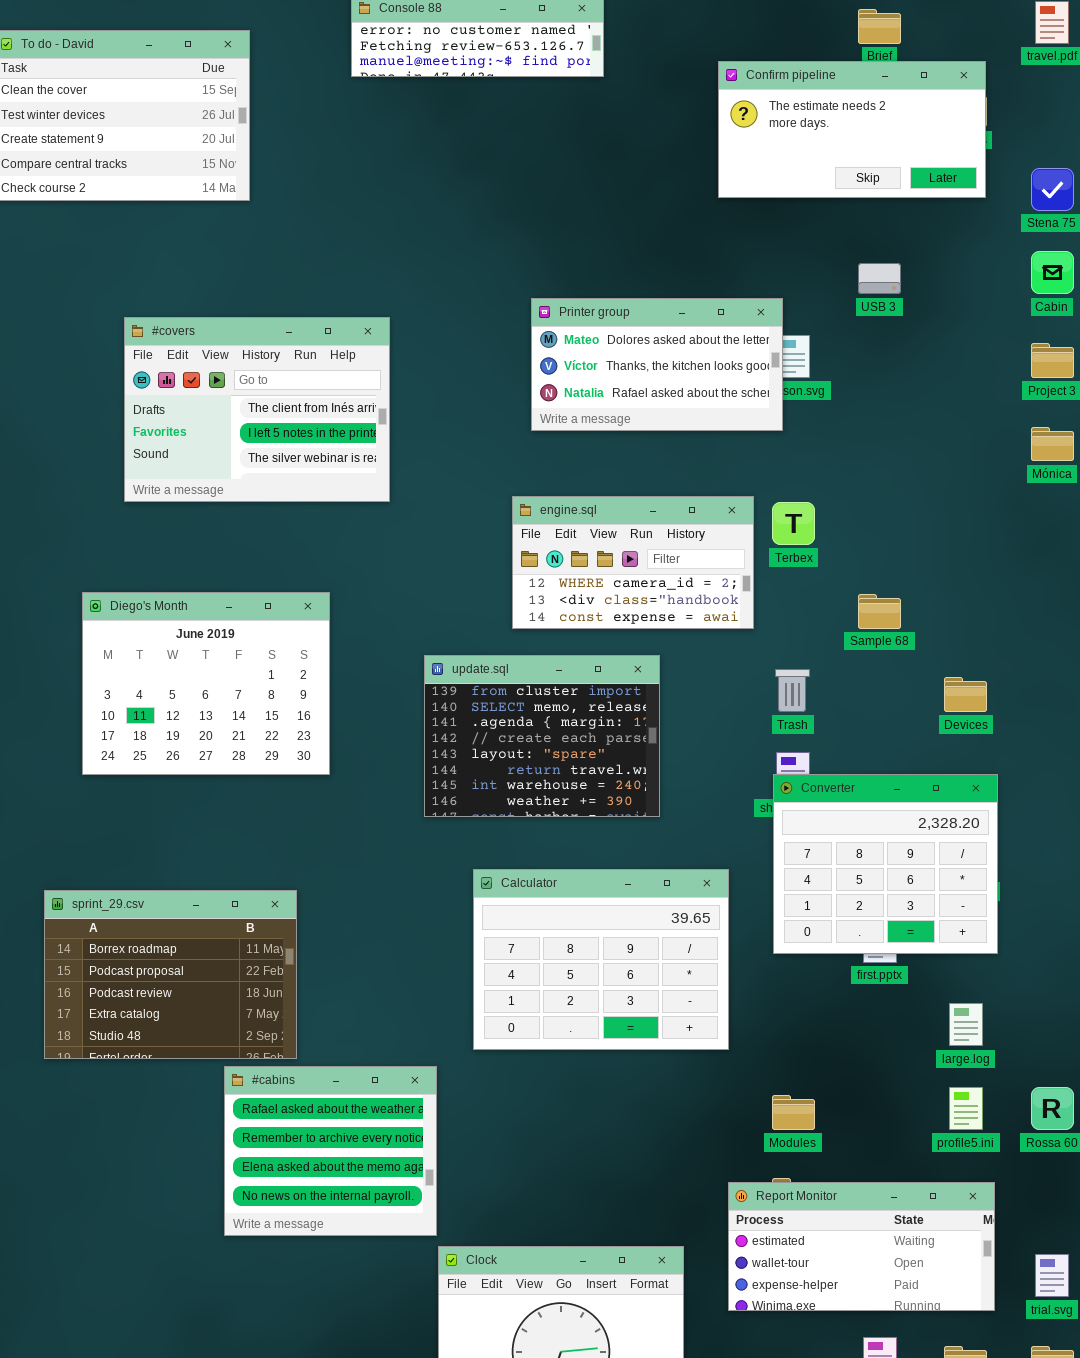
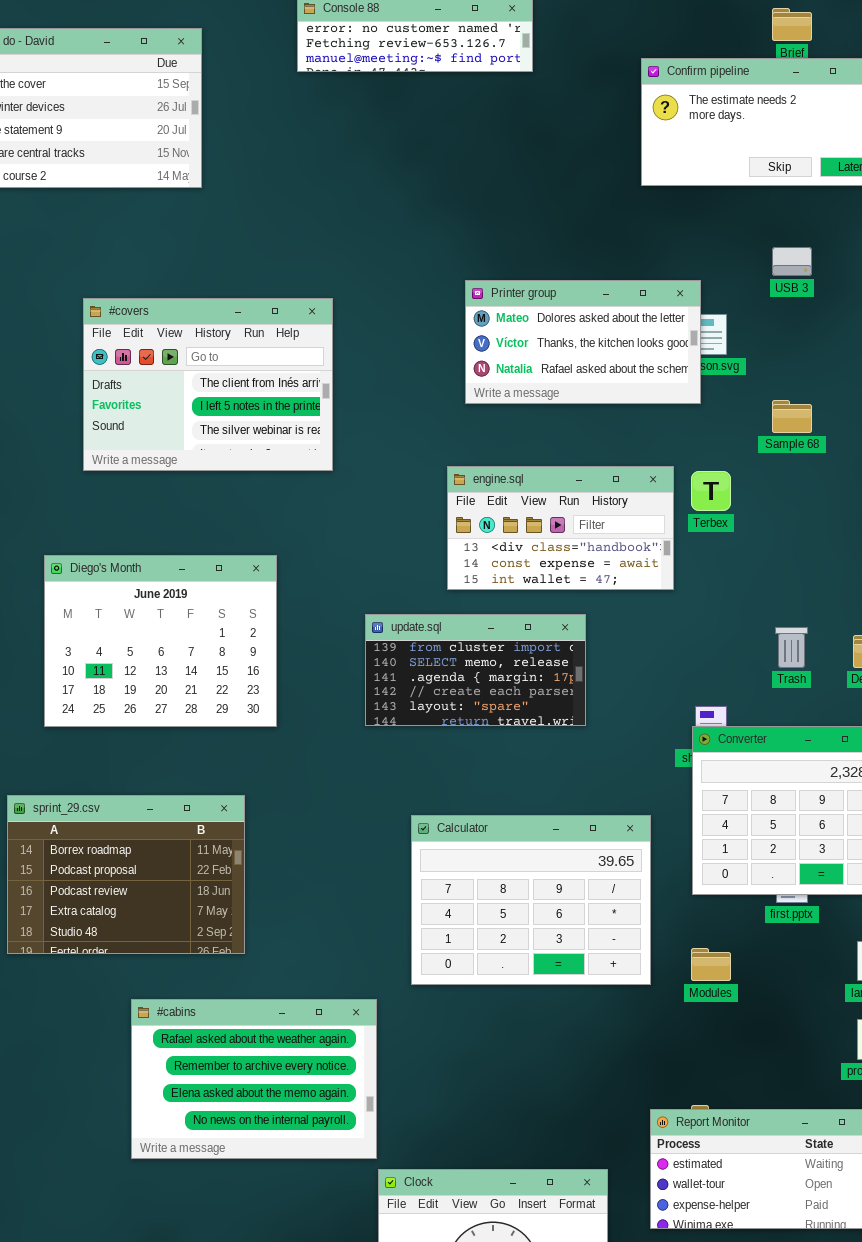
engine.sql: [512,496,754,629] -> [447,466,674,590], scrolled down 1 row
Sample 68: [858,594,901,629] -> [772,400,812,433], moved
update.sql: [424,655,660,817] -> [365,614,586,726], resized
Trash: [775,669,810,712] -> [775,627,808,668], moved
sprint_29.csv: [44,890,297,1059] -> [7,795,245,954], moved
#cabins: [224,1066,437,1236] -> [131,999,377,1159], resized
Modules: [772,1095,815,1130] -> [691,948,731,981], moved

